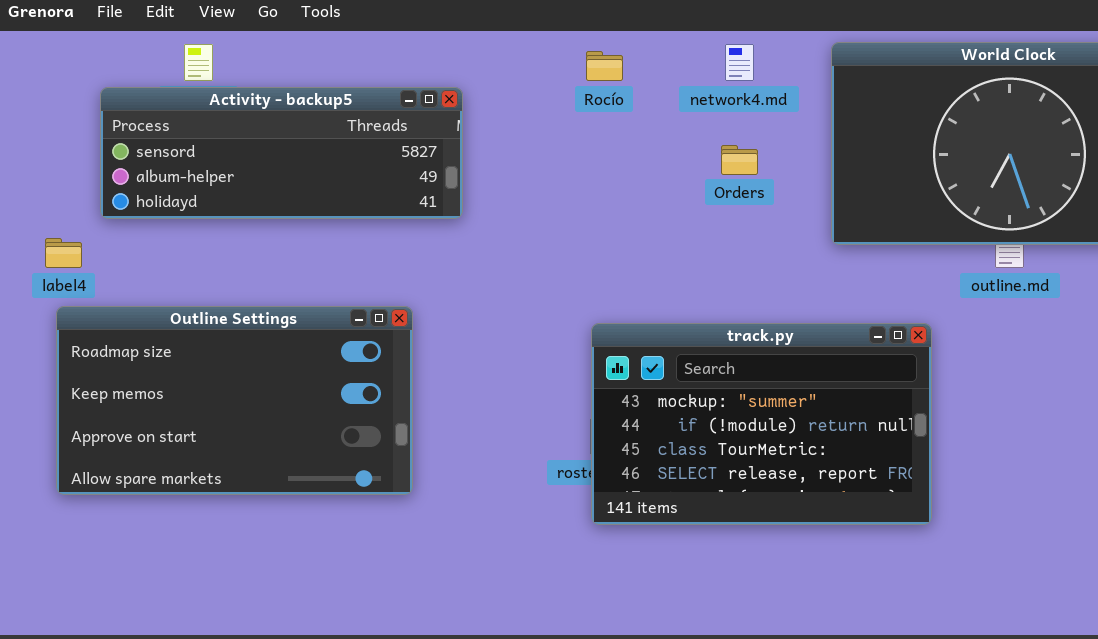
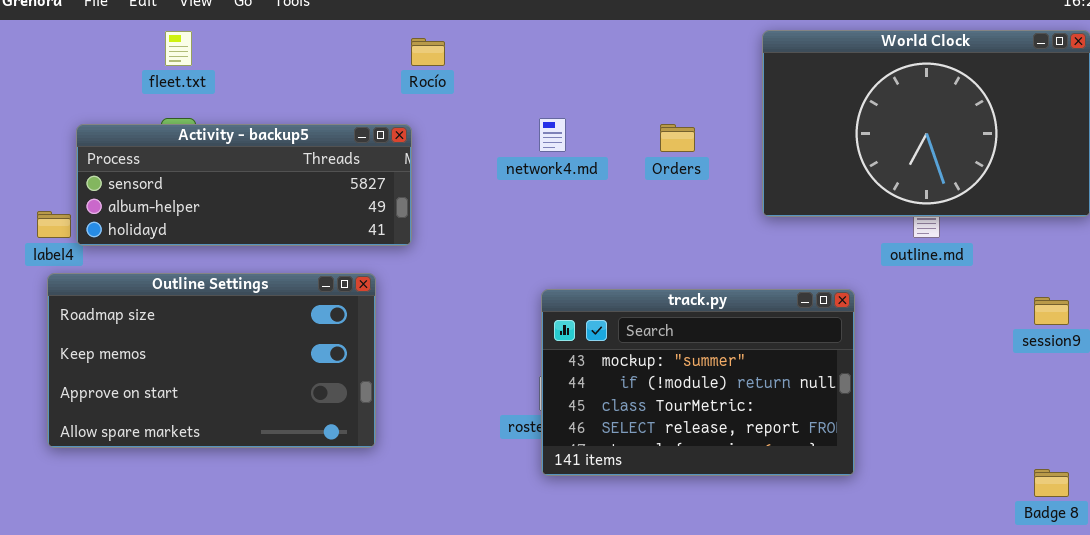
network4.md: [725,44,754,81] -> [539,118,566,152], moved
Rocío: [586,51,623,81] -> [411,38,445,66], moved
Activity - backup5: [100,87,463,219] -> [76,124,412,246], moved

